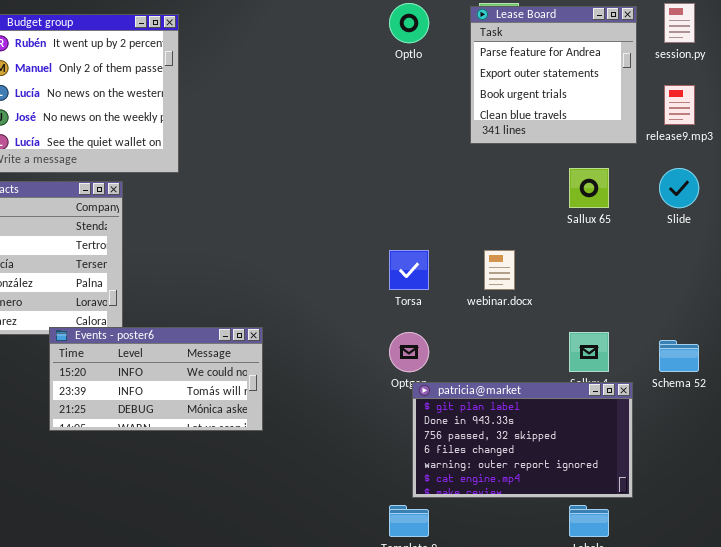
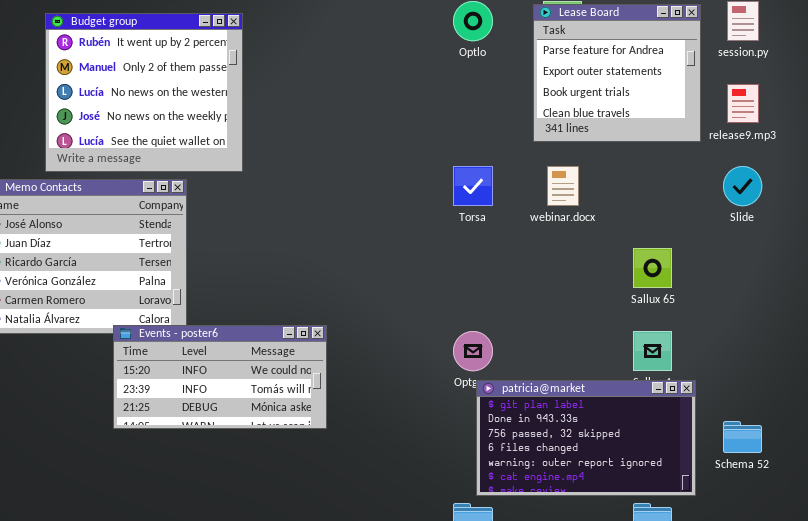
Sallux 65: [569,168,609,208] -> [633,248,672,288], moved
Torsa: [389,250,429,290] -> [453,166,493,206], moved
webinar.docx: [484,250,515,290] -> [547,166,579,206], moved
Schema 52: [659,340,699,372] -> [723,421,762,453], moved

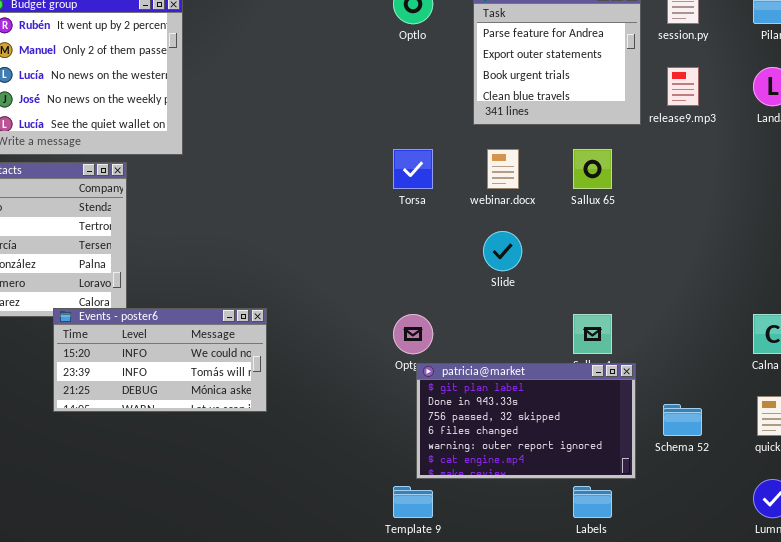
Slide: [723,166,762,206] -> [483,231,522,271], moved
Sallux 65: [633,248,672,288] -> [573,149,612,189], moved

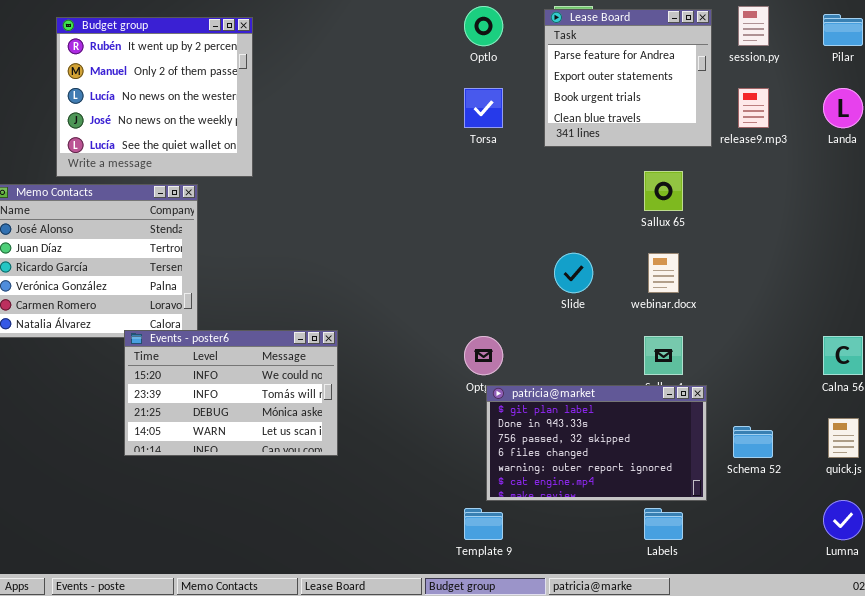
Torsa: [393,149,433,189] -> [464,88,503,128], moved
webinar.docx: [487,149,519,189] -> [648,253,679,293], moved
Events - poster6: [53,308,267,412] -> [124,330,338,456], resized

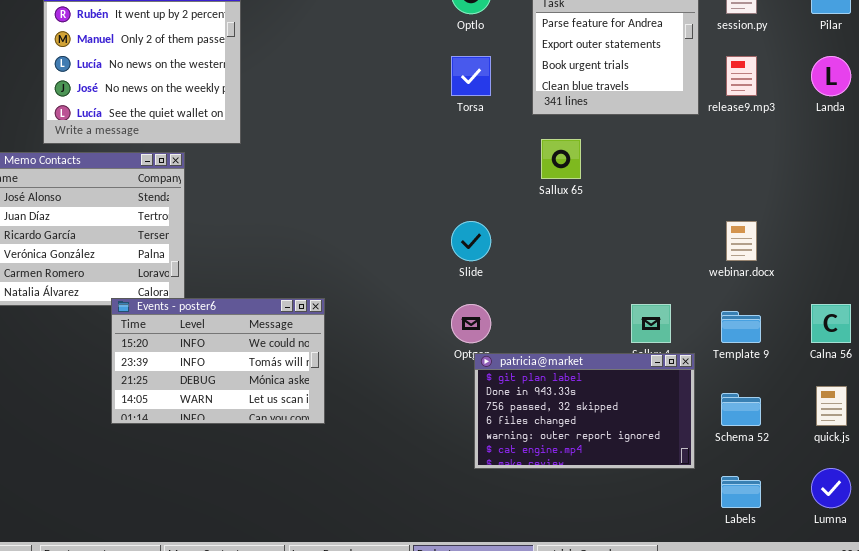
Sallux 65: [644,171,683,211] -> [541,139,581,179], moved
Slide: [554,253,593,293] -> [451,221,491,261], moved
webinar.docx: [648,253,679,293] -> [726,221,757,261], moved
Template 9: [464,508,503,540] -> [721,311,761,343], moved
Labels: [644,508,683,540] -> [721,476,761,508], moved

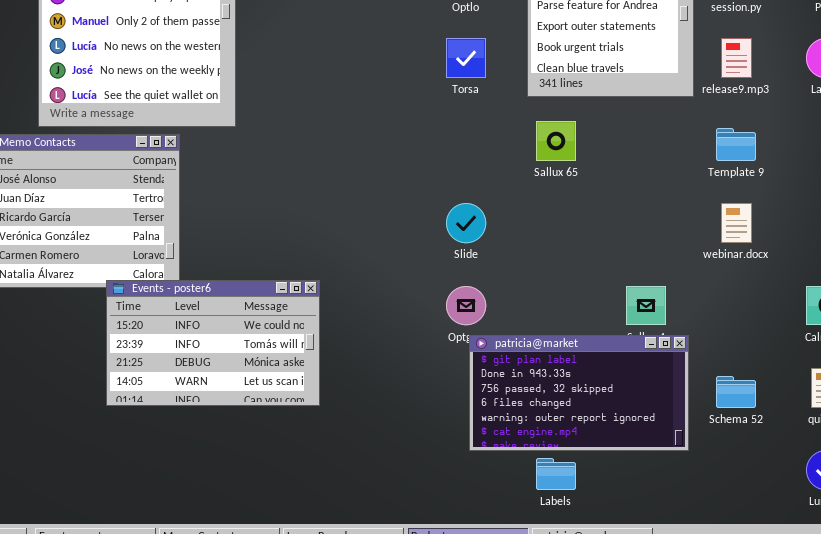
Template 9: [721,311,761,343] -> [716,128,756,161], moved
Labels: [721,476,761,508] -> [536,458,576,490], moved

